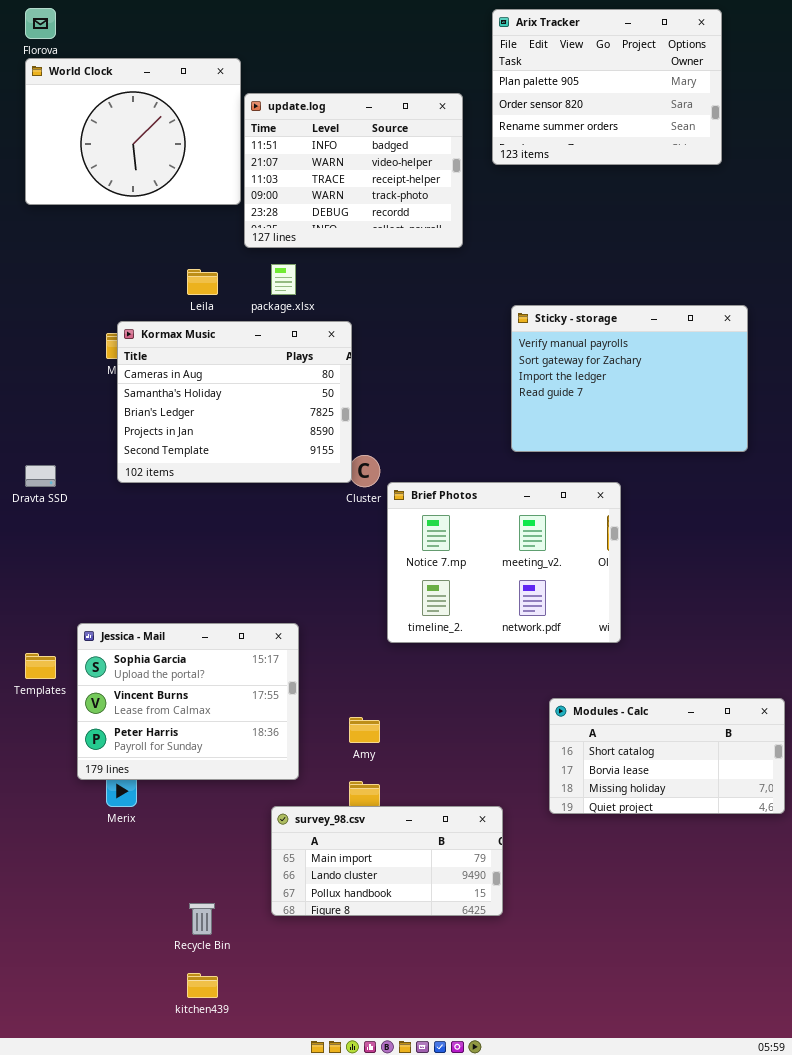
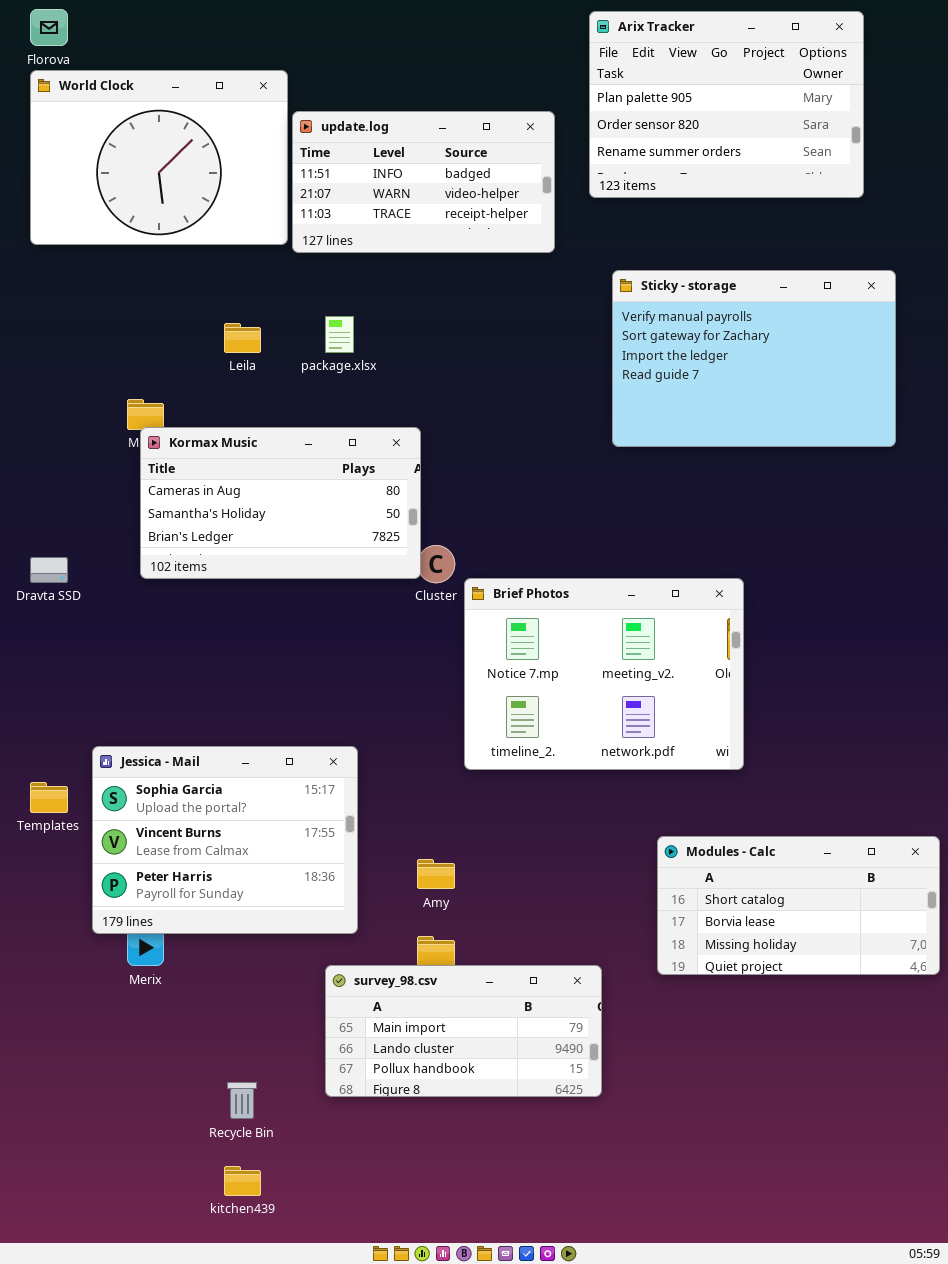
update.log: [244,93,463,248] -> [292,111,555,253], resized
Sticky - storage: [511,305,748,452] -> [612,270,896,447], moved
Kormax Music: [117,321,352,483] -> [140,427,421,579], resized

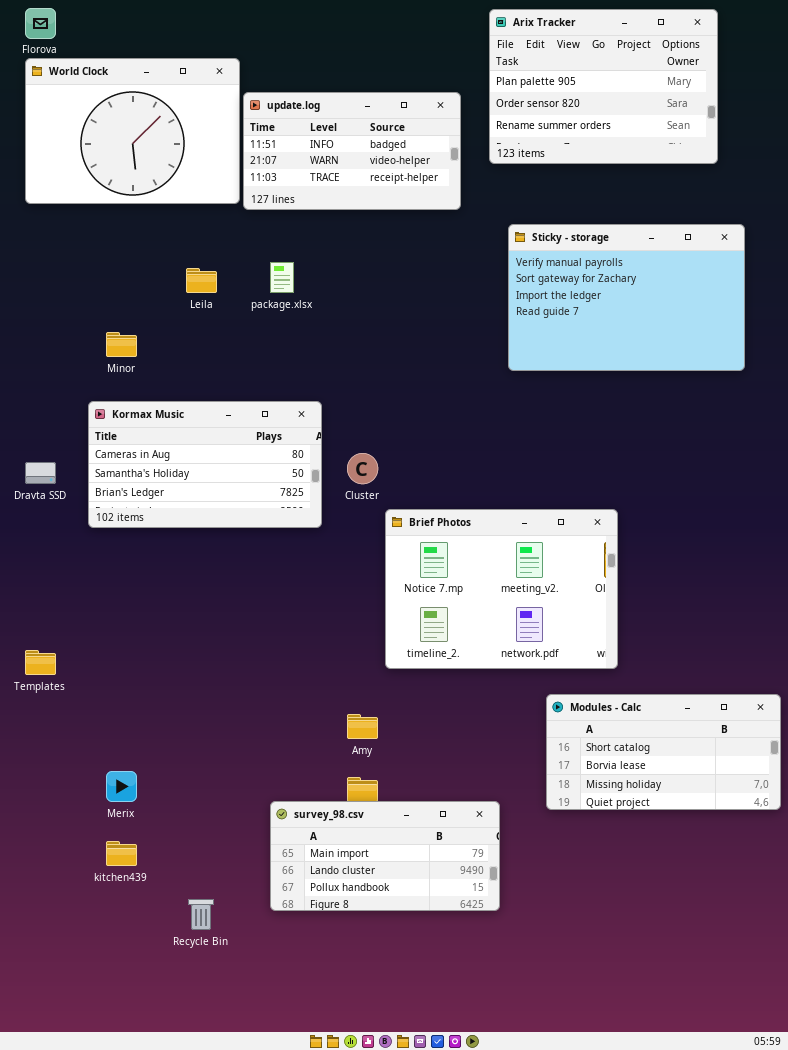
Kormax Music: [140,427,421,579] -> [88,401,322,528], moved
Brief Photos: [464,578,744,770] -> [385,509,618,669], moved
Jessica - Mail: [92,746,358,934] -> none, closed
kitchen439: [224,1166,261,1196] -> [106,841,137,866], moved

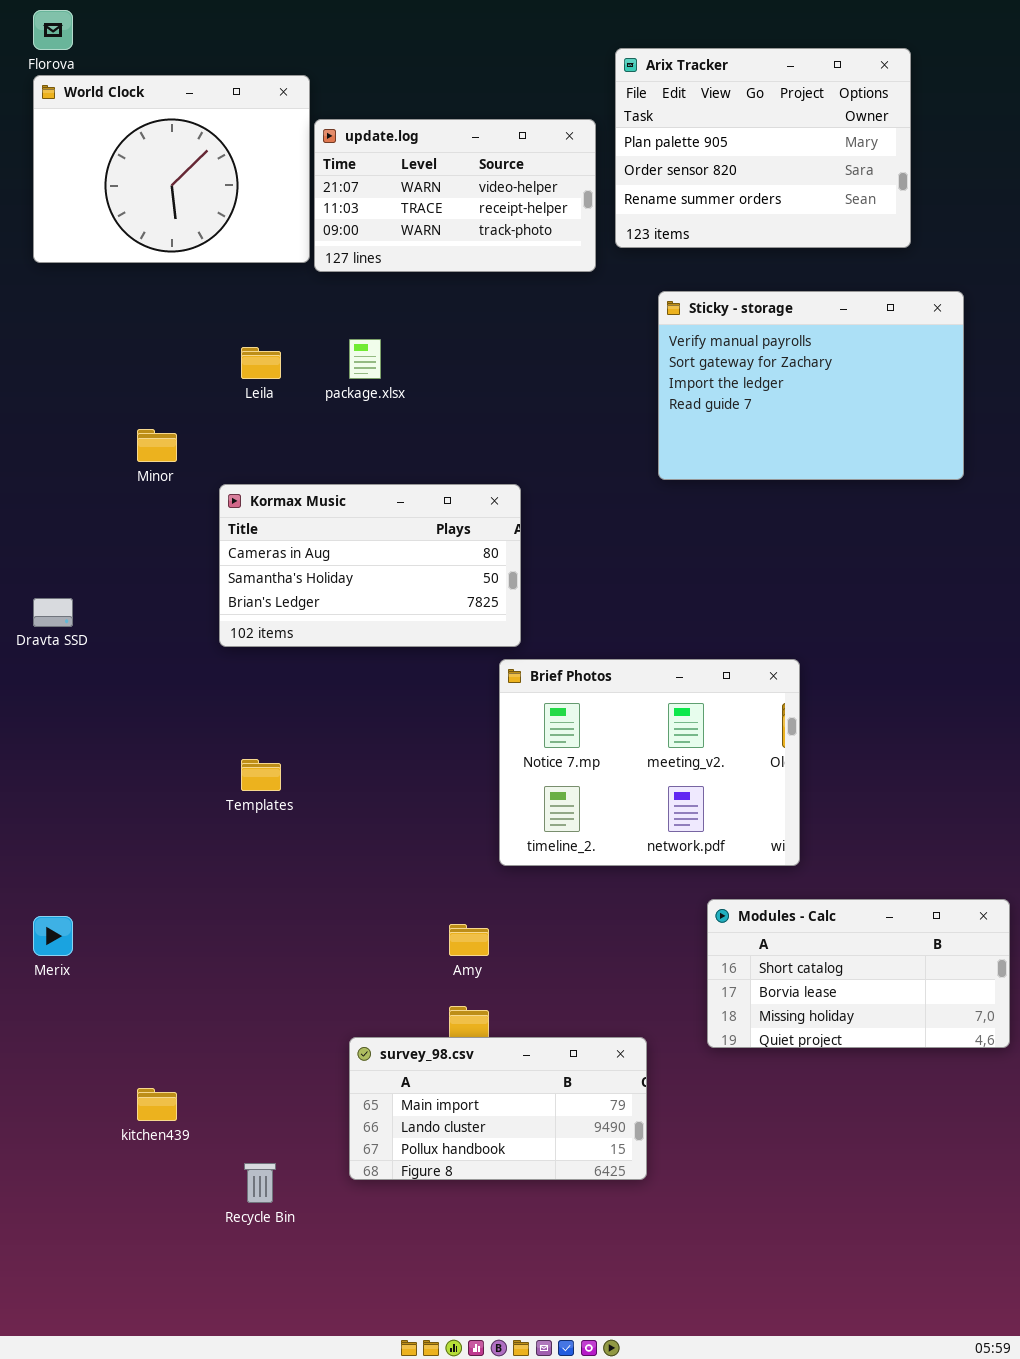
Arix Tracker: [489,9,718,164] -> [615,48,911,248], moved
update.log: [243,92,461,210] -> [314,119,596,272], scrolled down 1 row
Kormax Music: [88,401,322,528] -> [219,484,521,647], moved
Templates: [25,650,56,675] -> [241,759,281,791], moved
Merix: [106,771,137,802] -> [33,916,73,956], moved

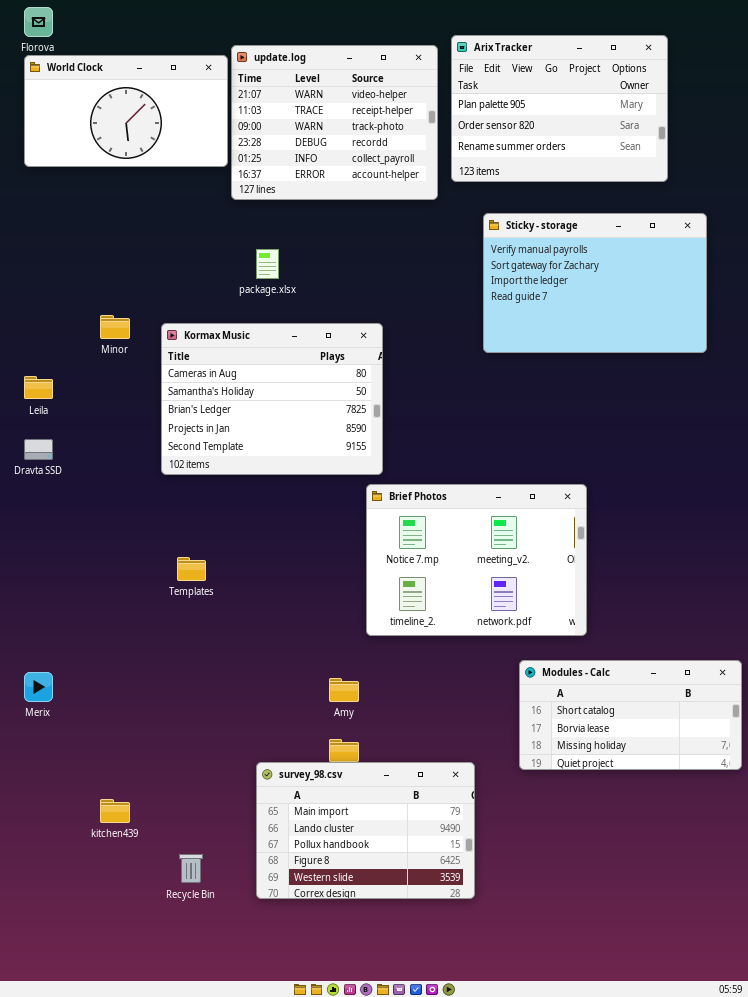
World Clock: [33,75,310,263] -> [24,55,228,167], resized
update.log: [314,119,596,272] -> [231,45,438,200], resized
Leila: [241,347,281,379] -> [24,376,53,399], moved
Kormax Music: [219,484,521,647] -> [161,323,383,475], resized
survey_98.csv: [349,1037,647,1180] -> [256,762,475,899], resized

